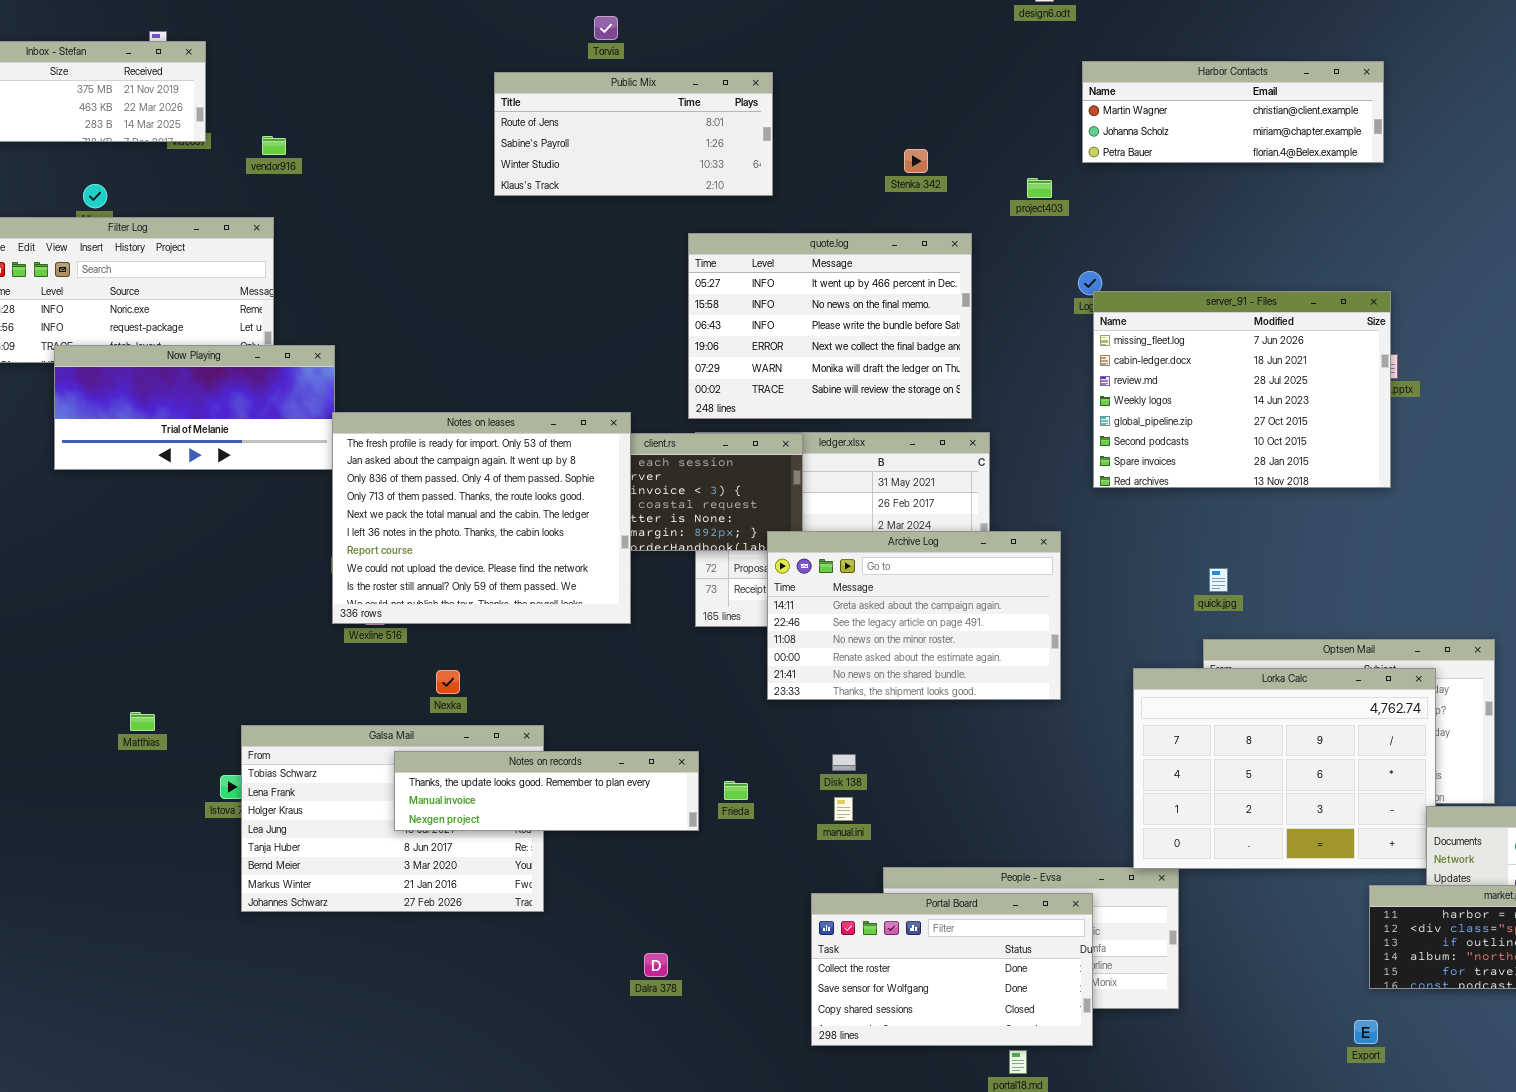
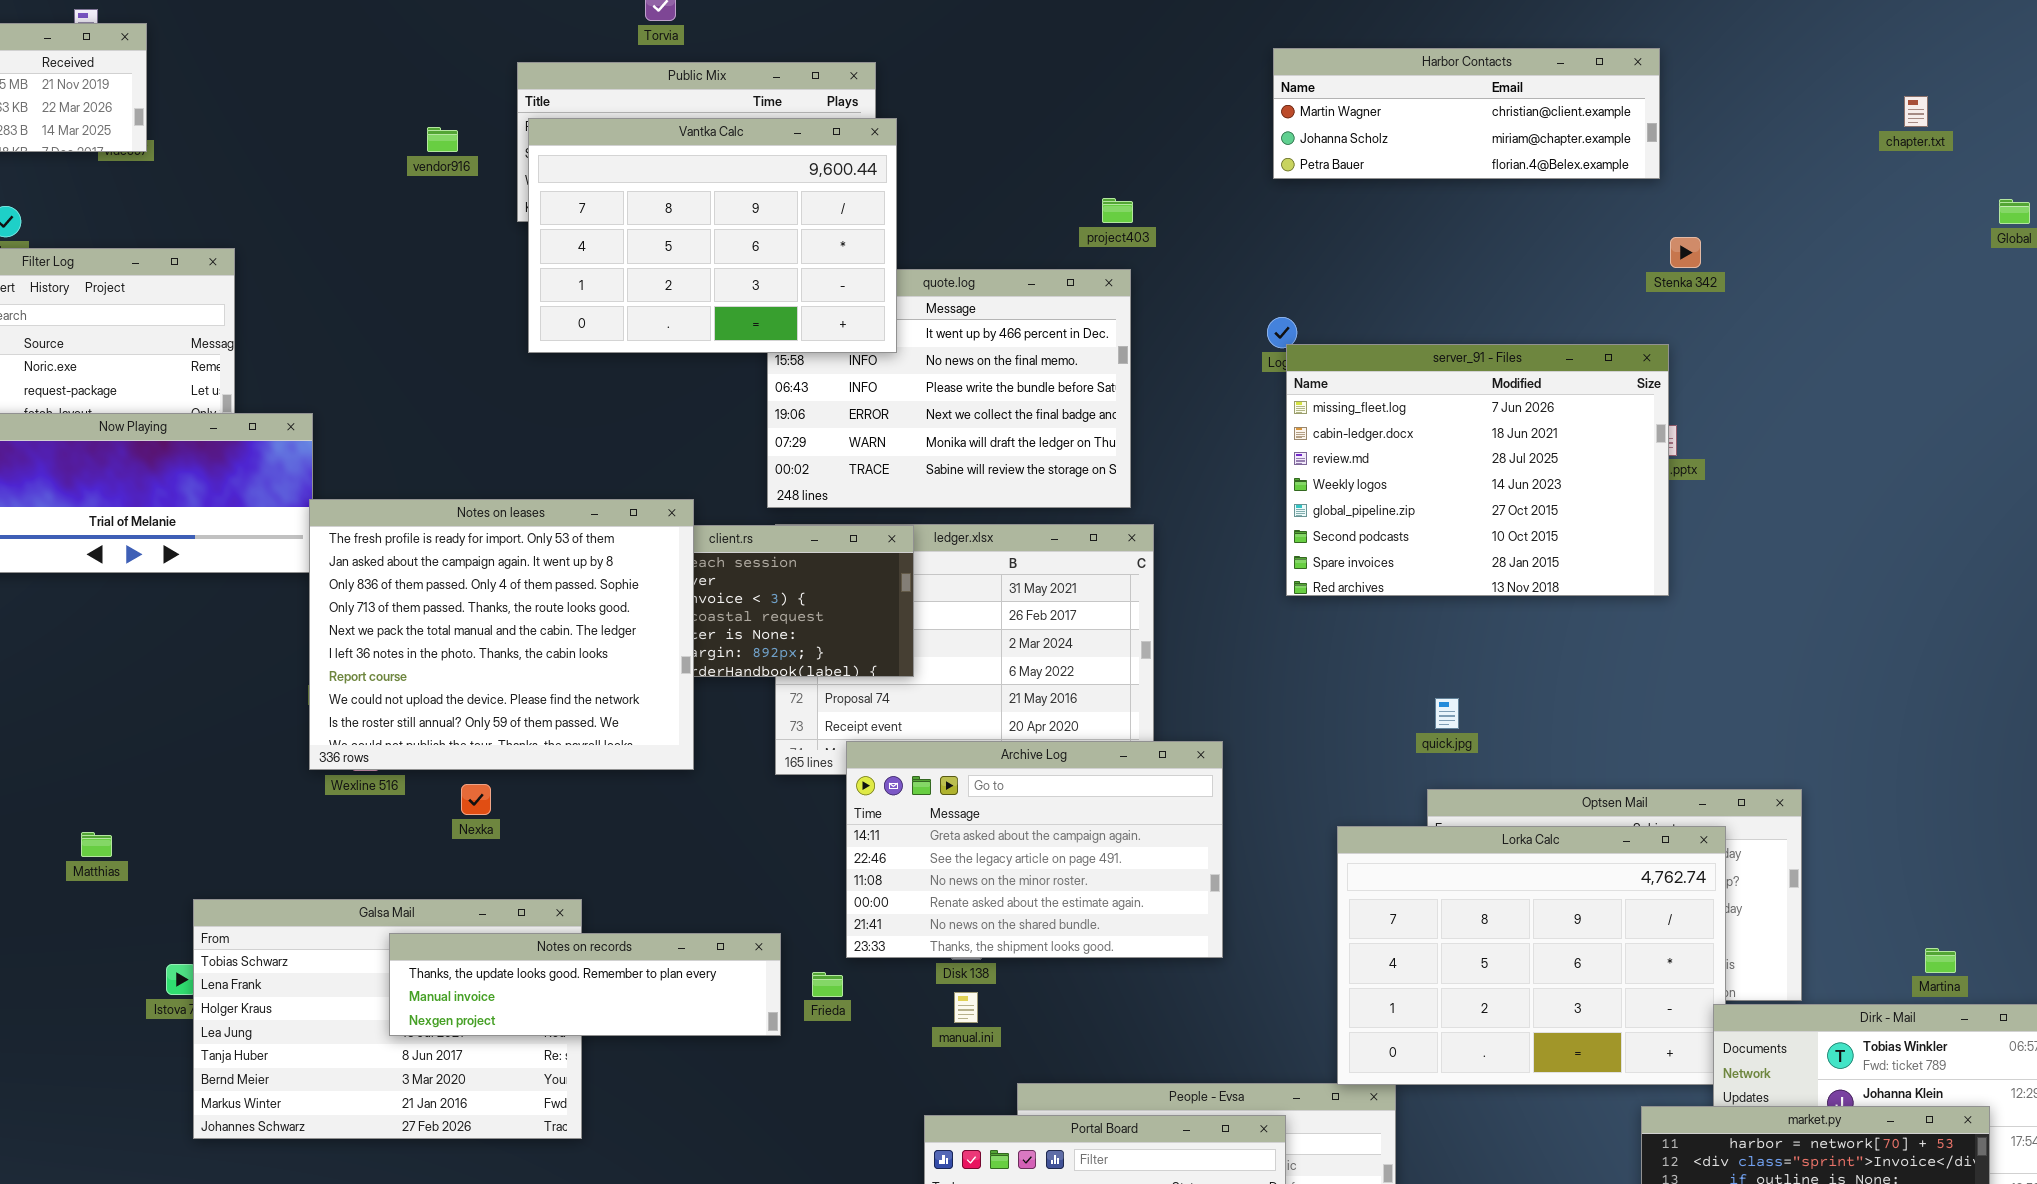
Vantka Calc: none -> [528,118,897,353], opened
vendor916: [262,136,286,155] -> [427,127,458,152], moved
Stenka 342: [904,149,928,173] -> [1670,237,1701,268], moved
project403: [1027,178,1052,198] -> [1102,198,1133,223], moved
Archive Log: [767,531,1061,700] -> [846,741,1223,958], moved
Nexka: [436,670,460,694] -> [461,784,491,815], moved
Matthias: [130,712,155,731] -> [81,832,112,857], moved

